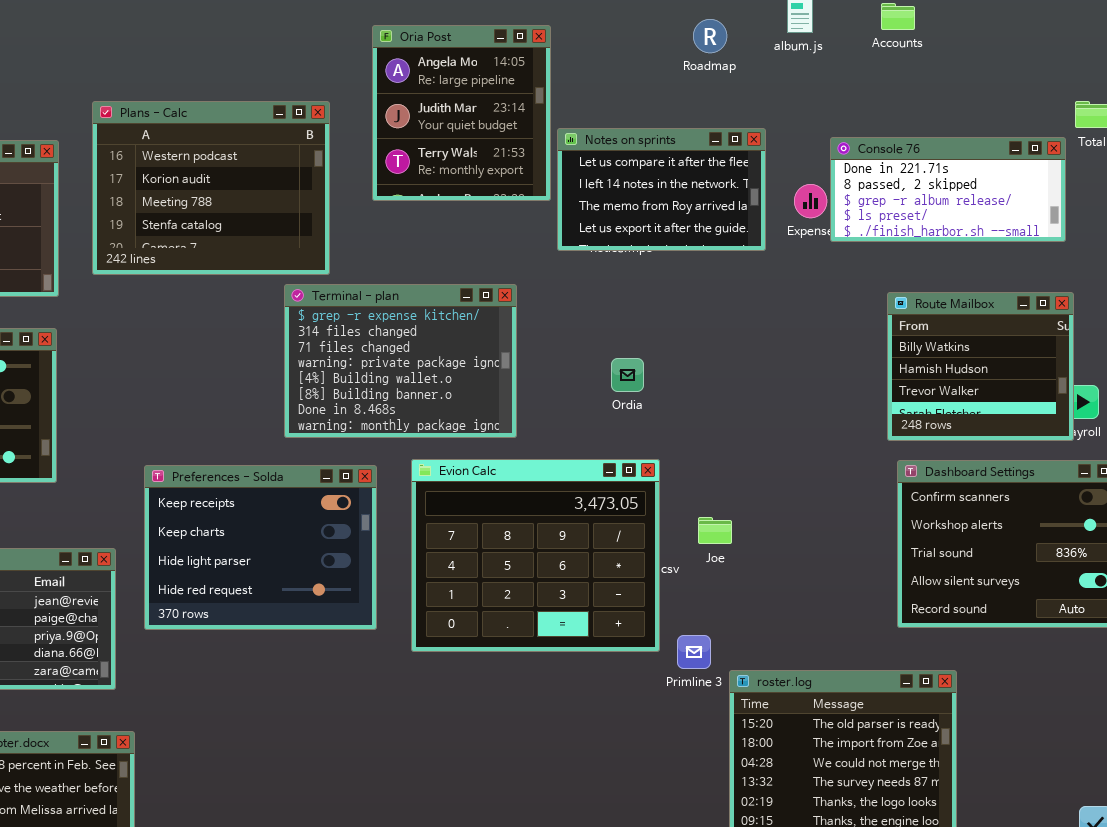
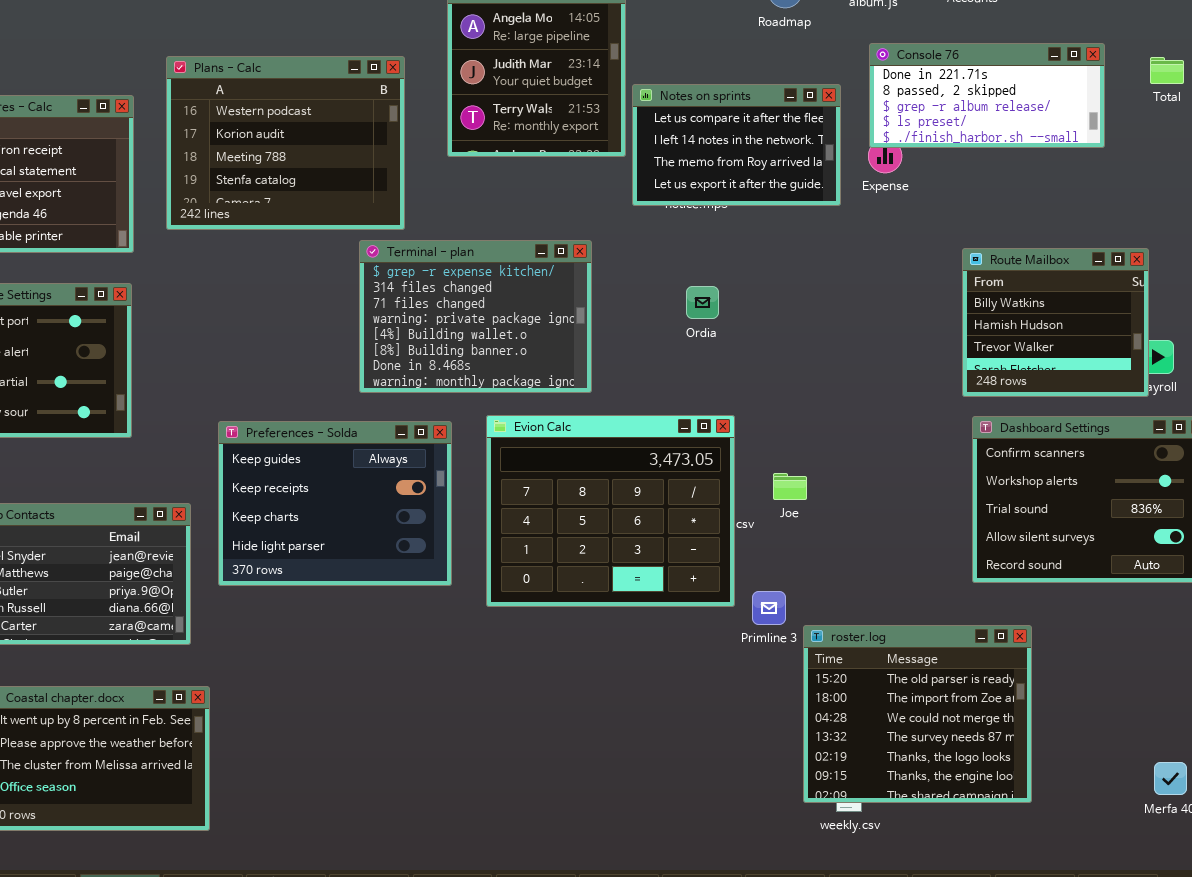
Console 76: [830,137,1066,242] -> [869,43,1105,148], moved
Ordia: [611,358,644,392] -> [686,286,719,319], moved
Preferences - Solda: [144,465,377,630] -> [218,421,452,586], scrolled up 1 row

